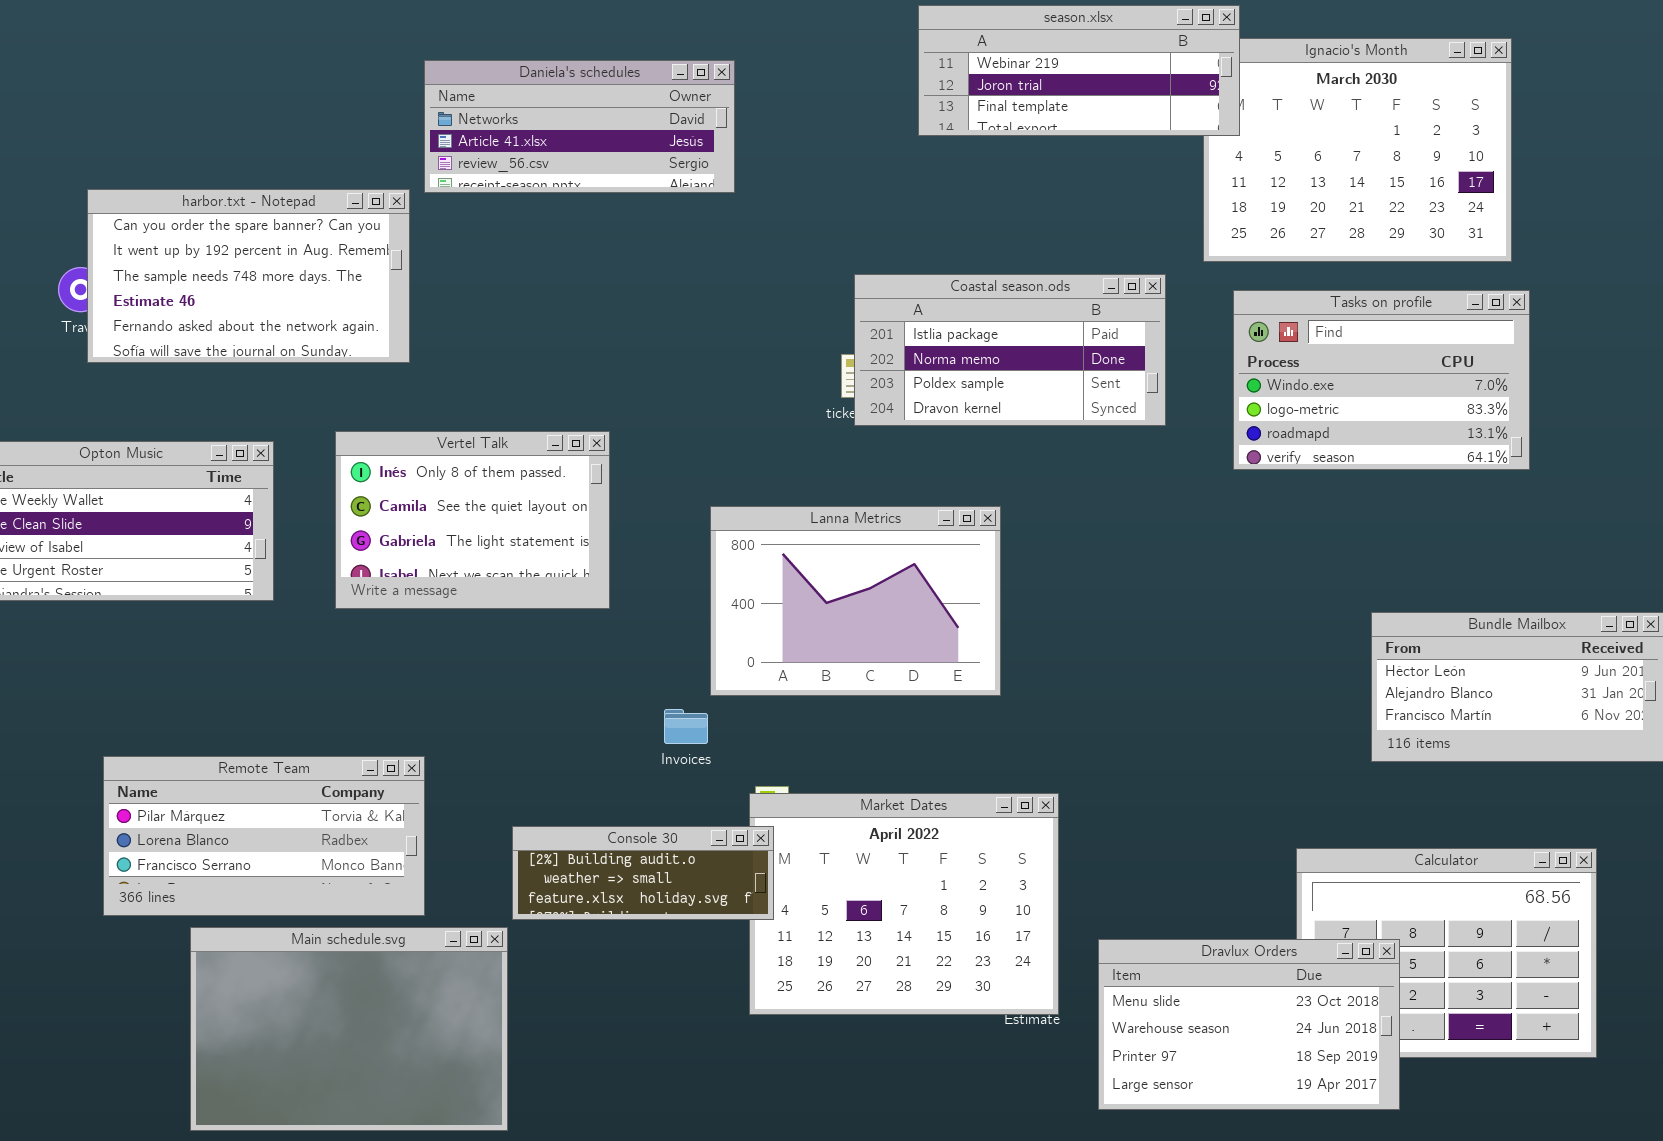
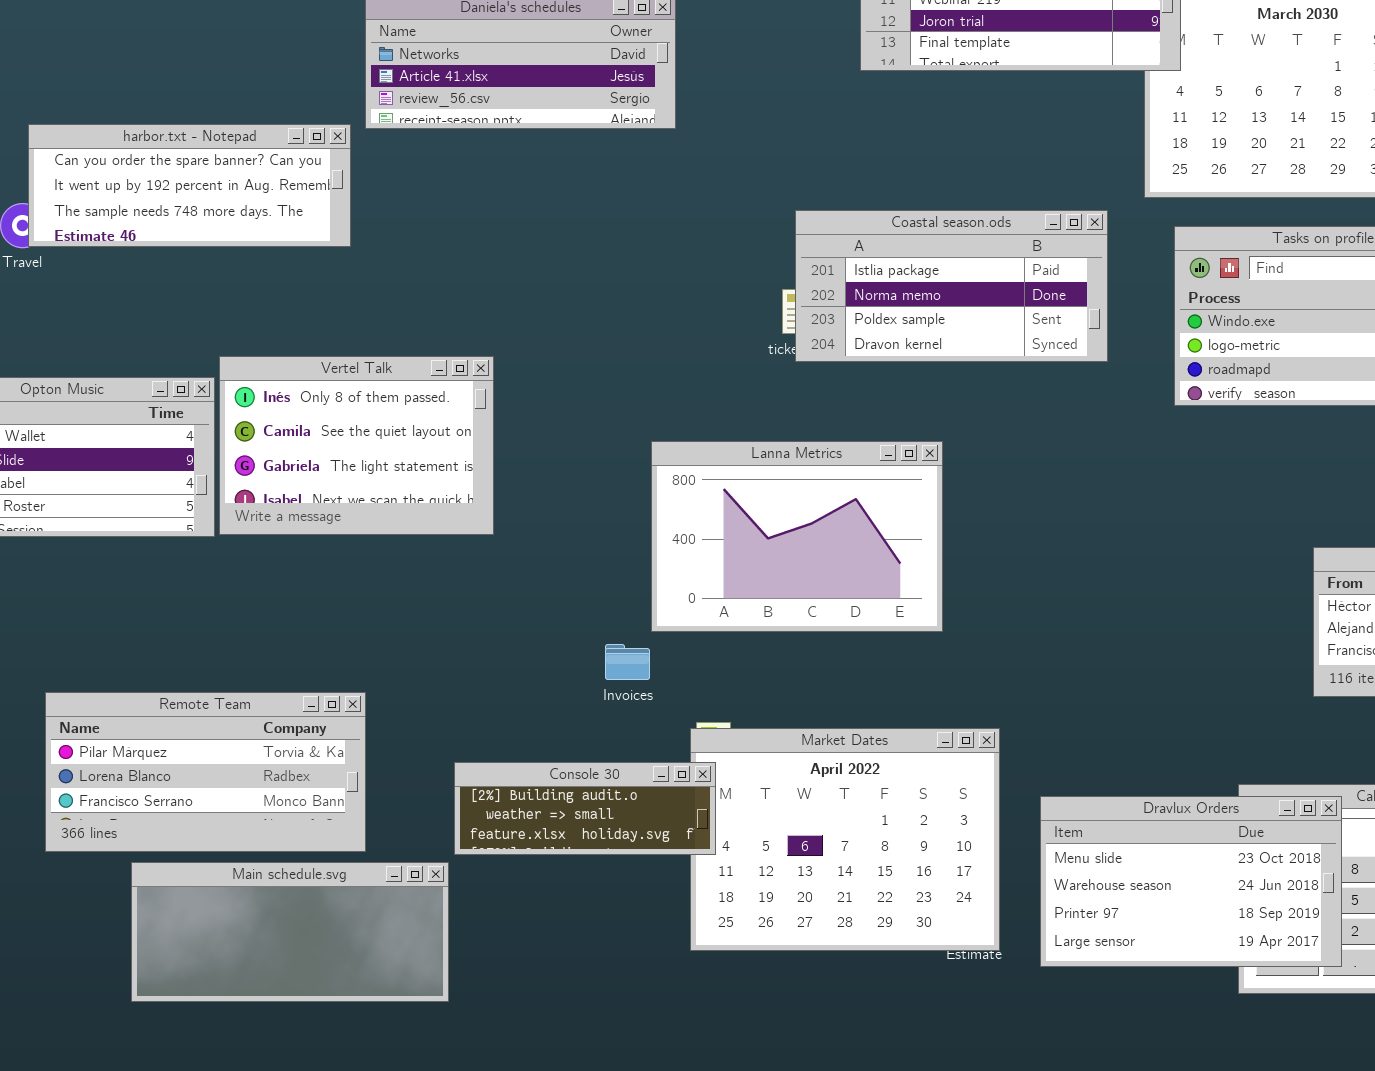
harbor.txt - Notepad: [87,189,410,363] -> [28,124,351,247], resized
Vertel Talk: [335,431,610,609] -> [219,356,494,535], moved
Main schedule.svg: [190,927,508,1131] -> [131,862,449,1002], resized
Dravlux Orders: [1098,939,1400,1110] -> [1040,796,1342,967], moved

